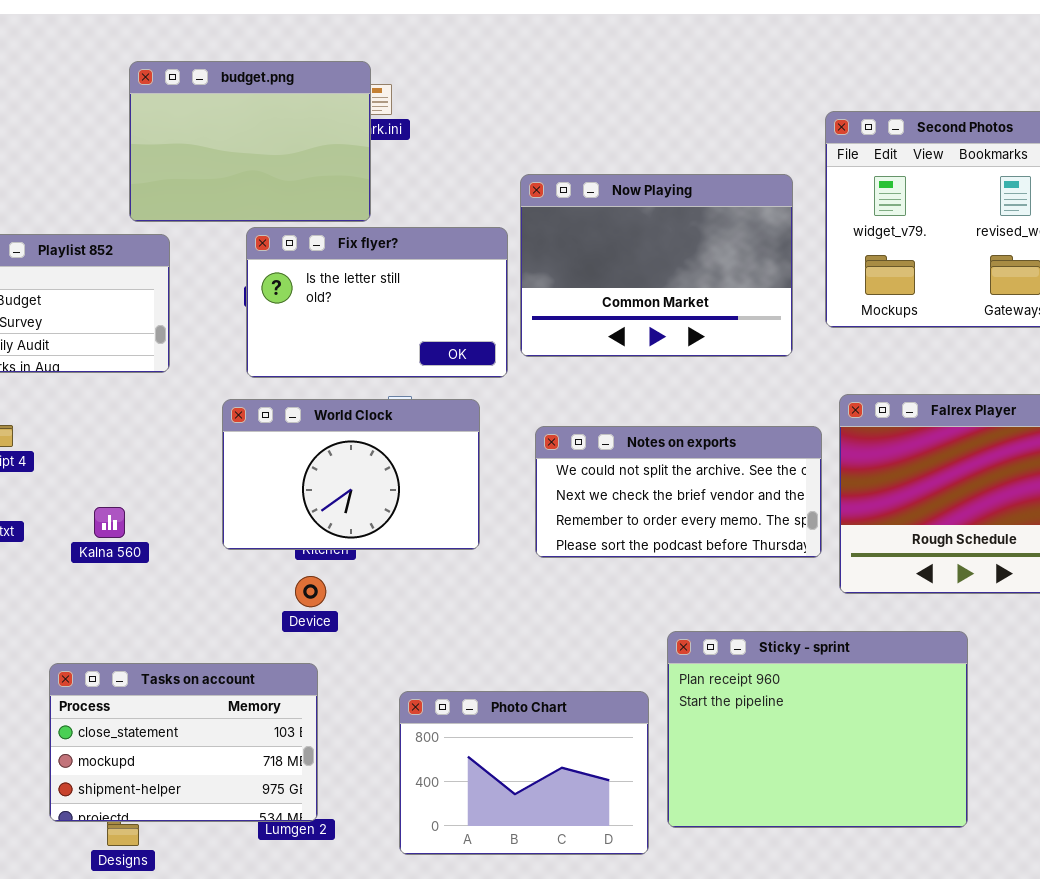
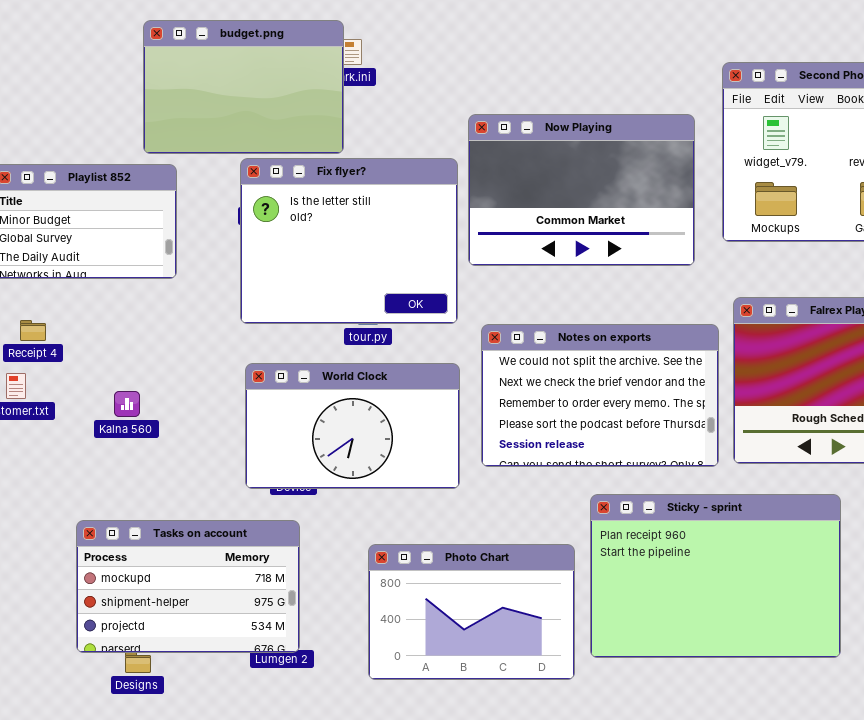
Fix flyer?: [246,227,508,378] -> [240,158,458,324], resized
World Clock: [222,399,480,550] -> [245,363,460,489], moved
Notes on exports: [535,426,822,558] -> [481,324,719,467], resized
Tasks on account: [49,663,318,822] -> [76,520,300,653], scrolled down 1 row

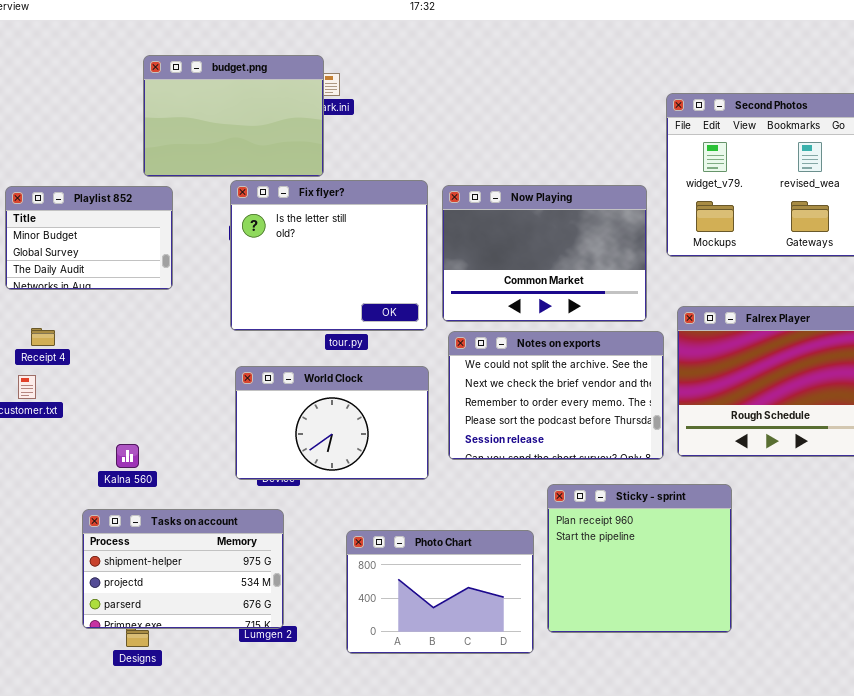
Now Playing: [468,114,695,266] -> [442,185,647,322], moved
Kalna 560: [114,391,140,417] -> [116,444,139,468], moved
Sticky - sprint: [590,494,841,658] -> [547,484,732,633], resized
Tasks on account: [76,520,300,653] -> [82,509,284,629], scrolled down 1 row

